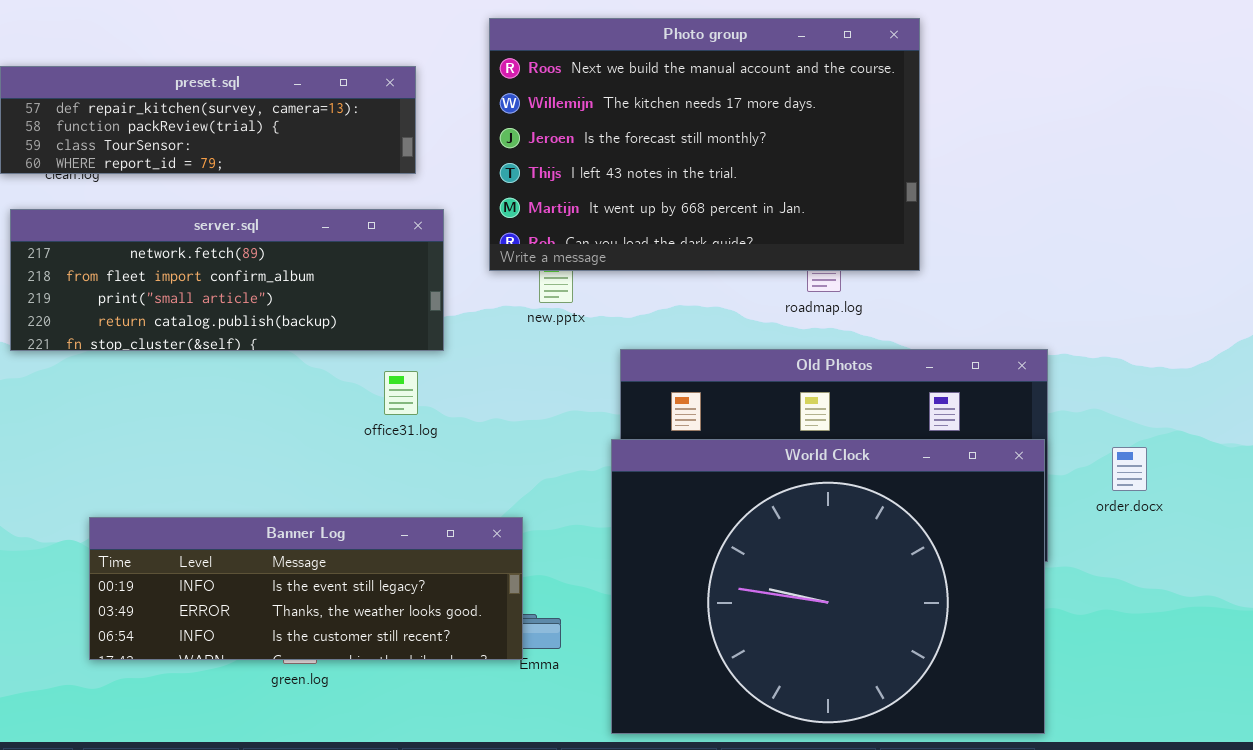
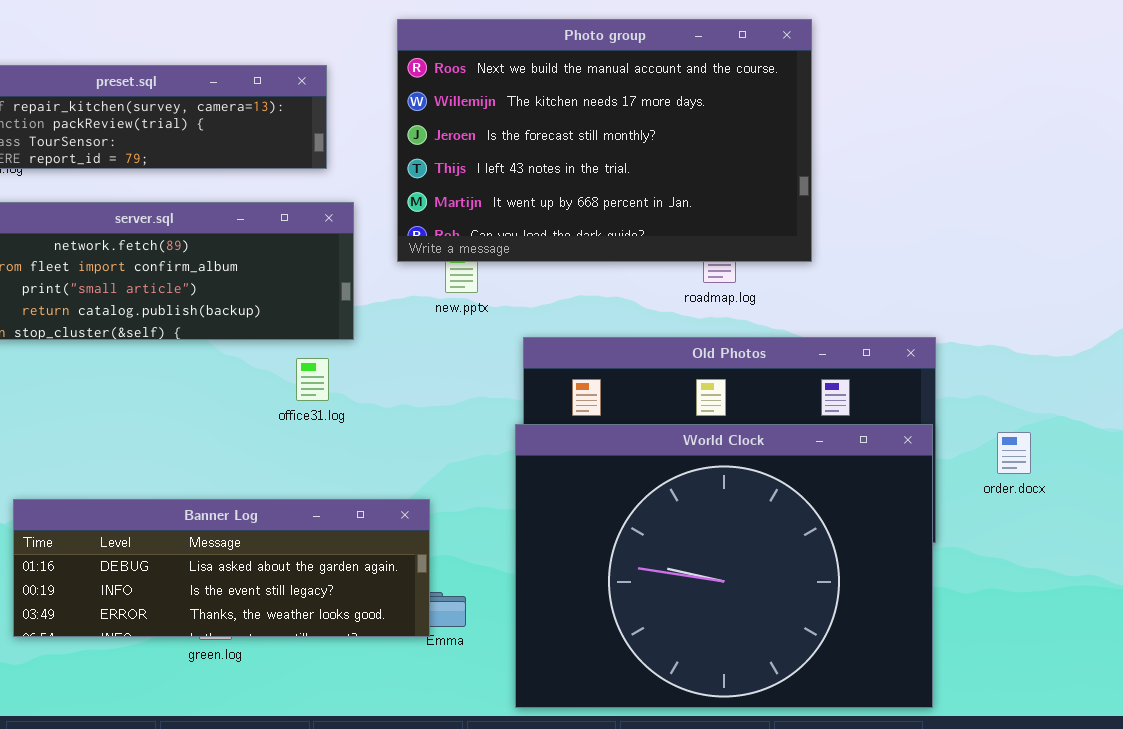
Banner Log: [89,517,523,660] -> [13,499,430,637], scrolled up 1 row

